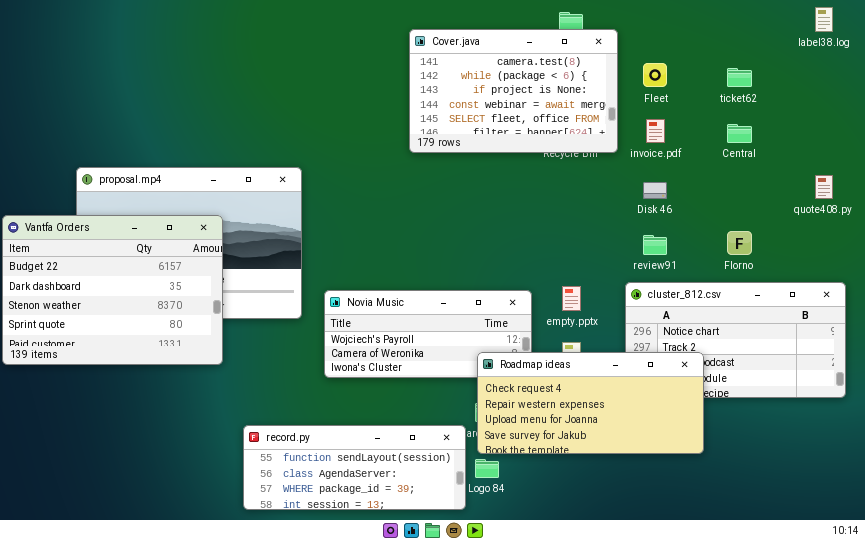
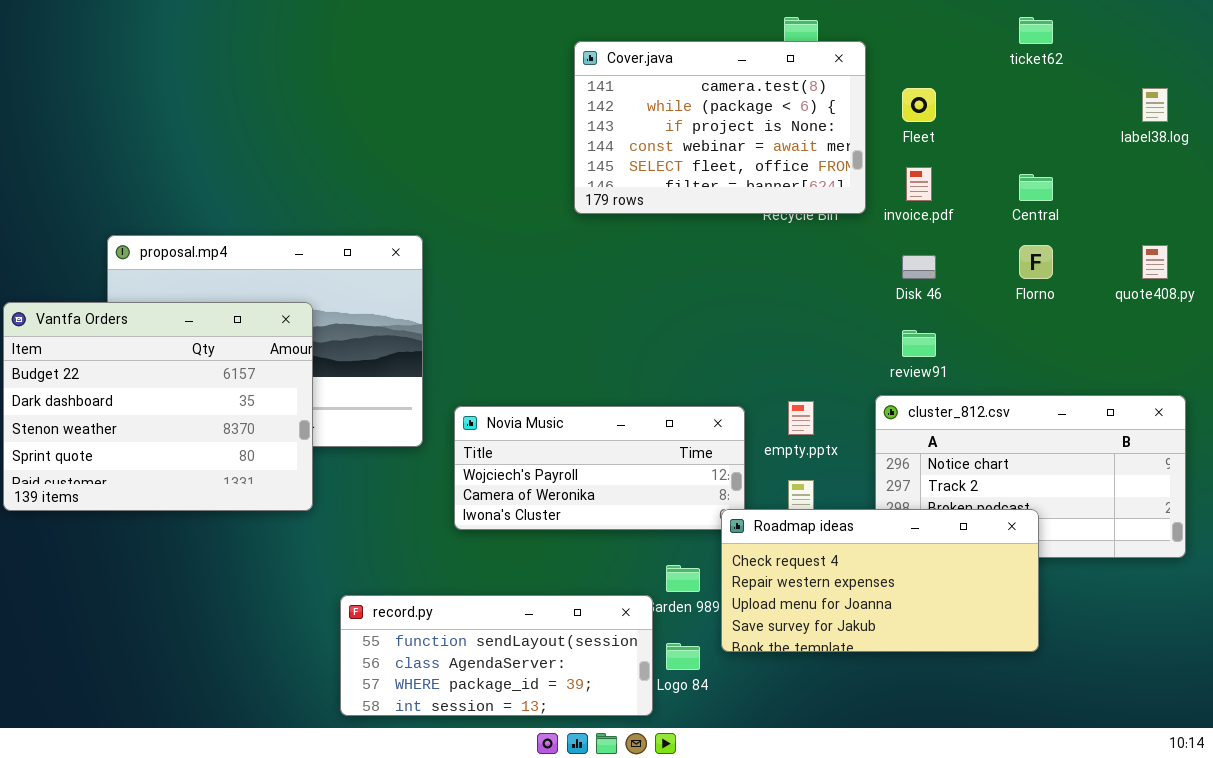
label38.log: [815,7,833,32] -> [1142,88,1168,122], moved
ticket62: [727,68,752,87] -> [1019,17,1053,44], moved
Florno: [727,231,752,255] -> [1019,245,1053,279], moved
Roadmap ideas: [477,352,704,454] -> [721,509,1039,652], moved

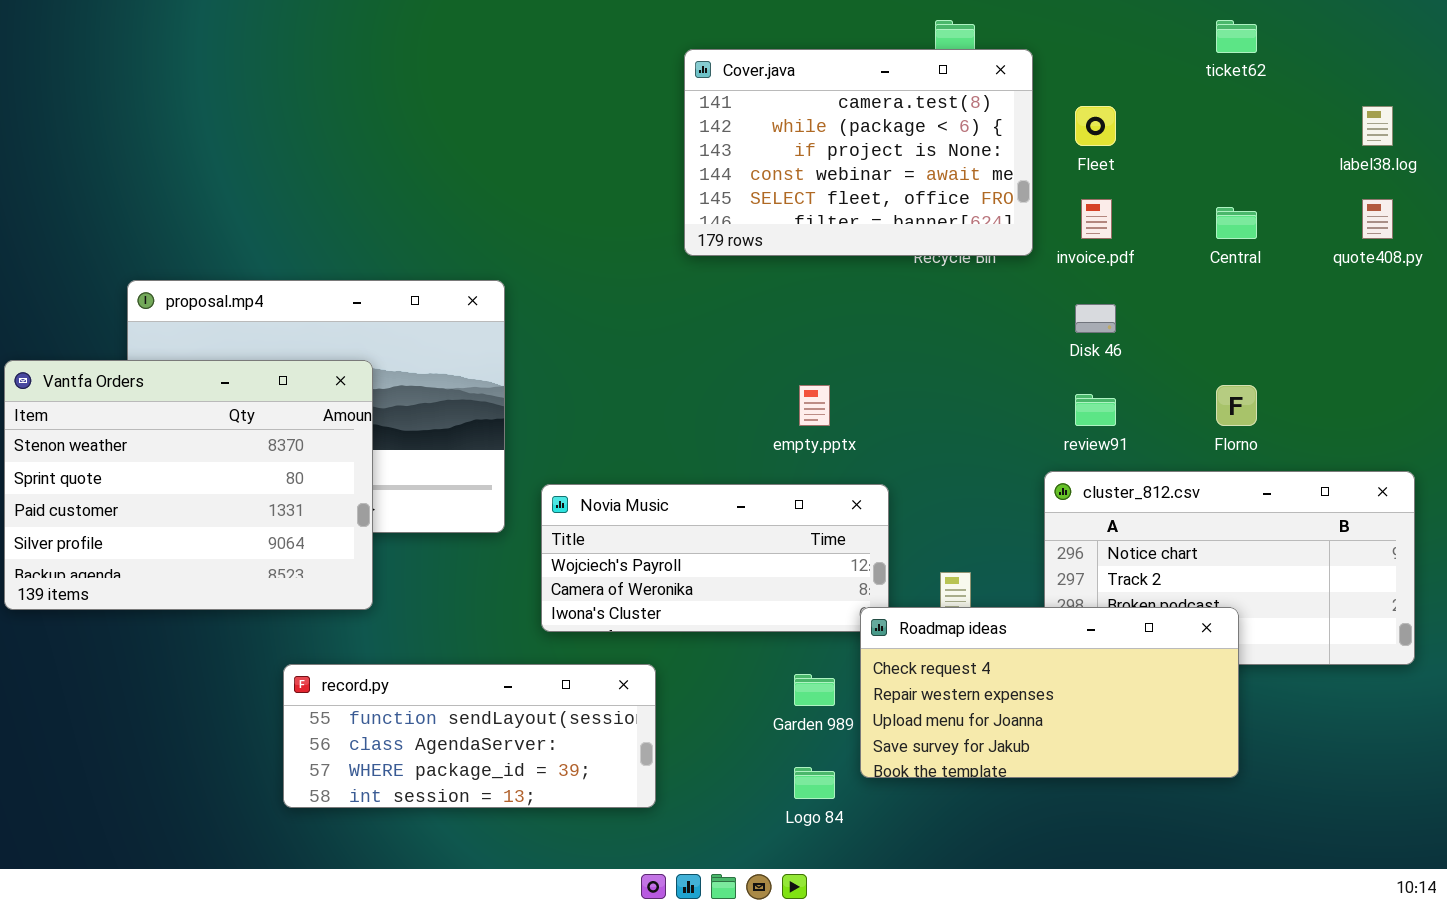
Florno: [1019,245,1053,279] -> [1216,385,1257,426], moved
quote408.py: [1142,245,1168,279] -> [1362,199,1393,239], moved
Vantfa Orders: [3,302,313,511] -> [4,360,373,610], scrolled down 2 rows
empty.pptx: [788,401,814,435] -> [799,385,830,426], moved
record.py: [340,595,653,716] -> [283,664,656,808], moved

